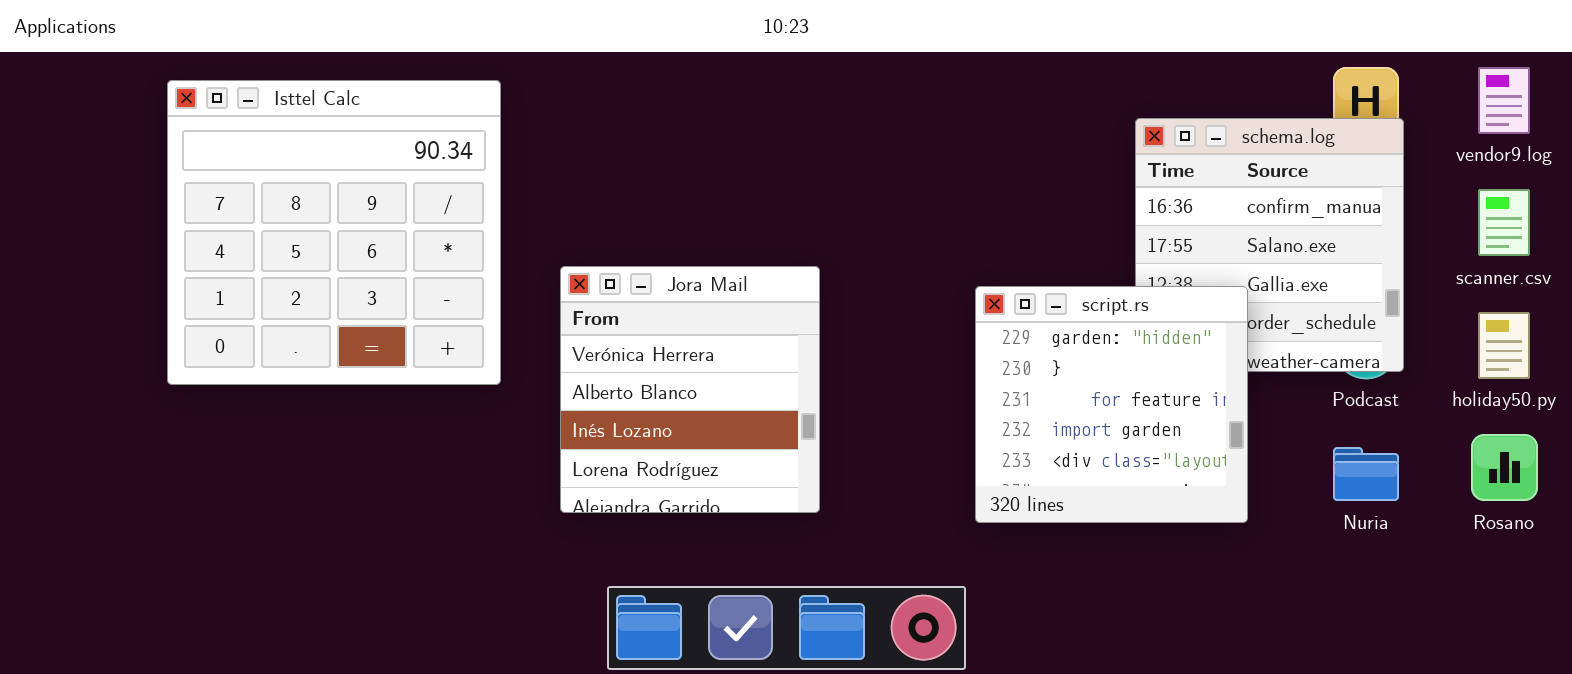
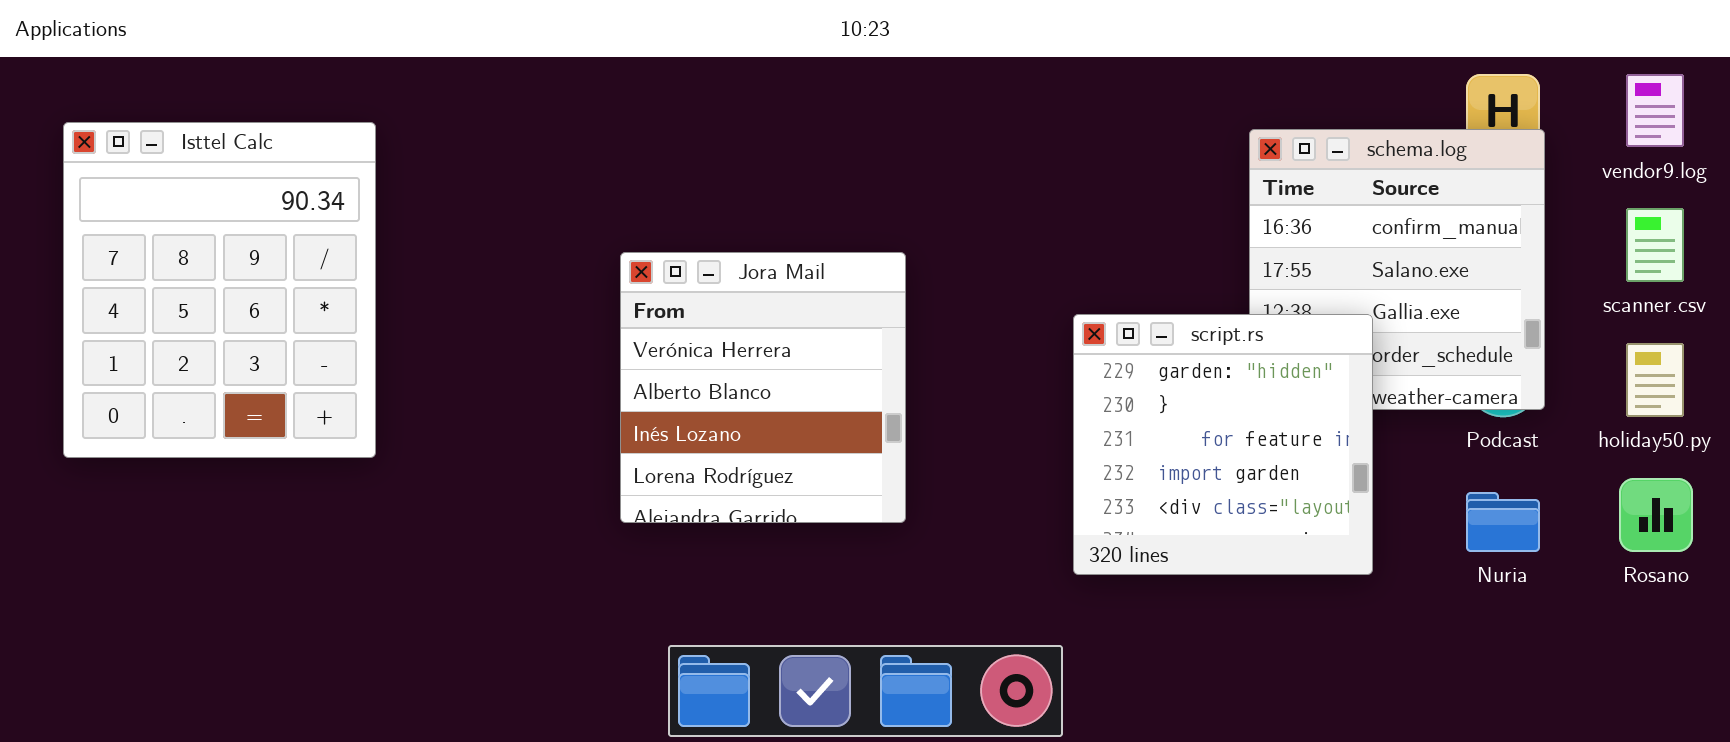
Isttel Calc: [167,80,501,385] -> [63,122,376,458], moved, resized
Jora Mail: [560,266,820,513] -> [620,252,906,523], moved

